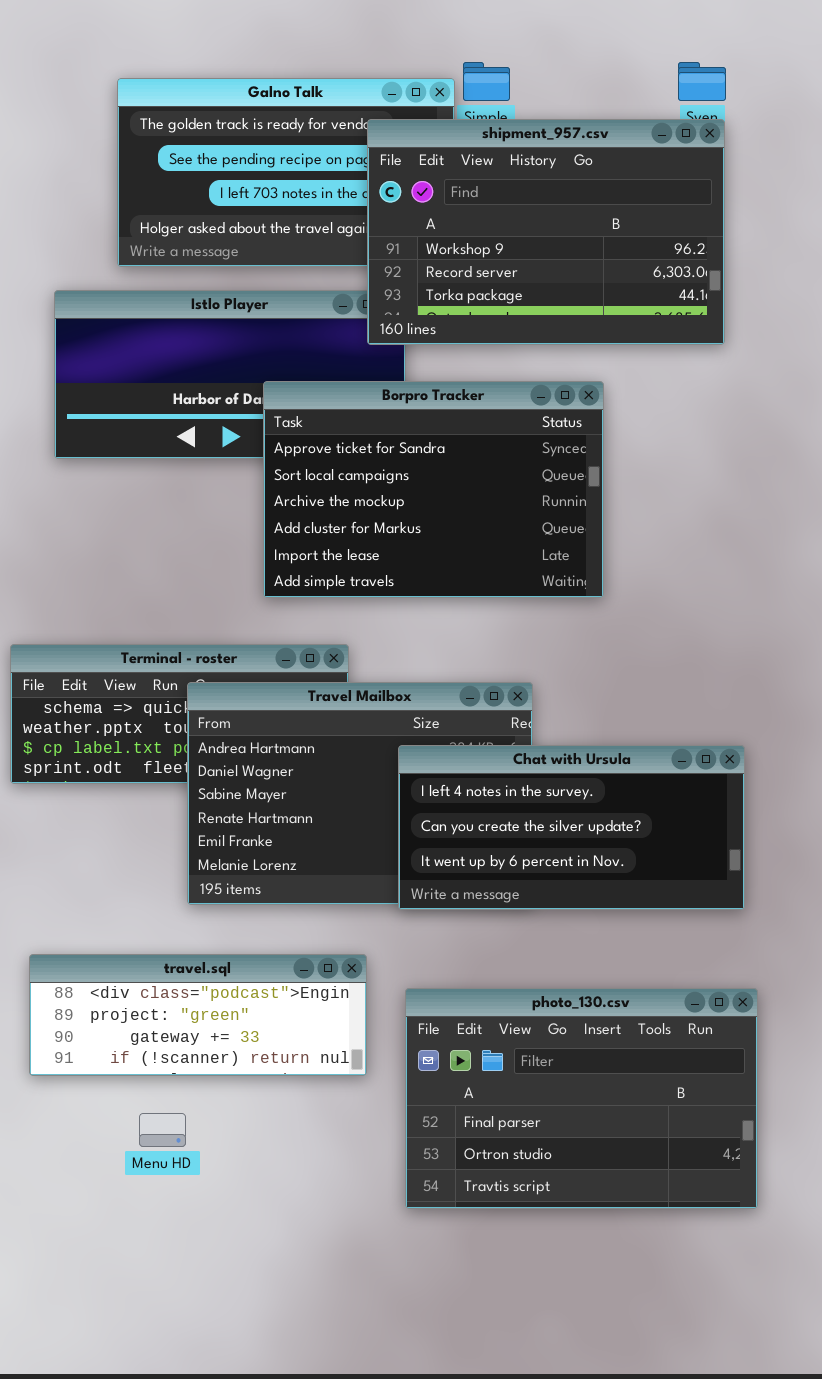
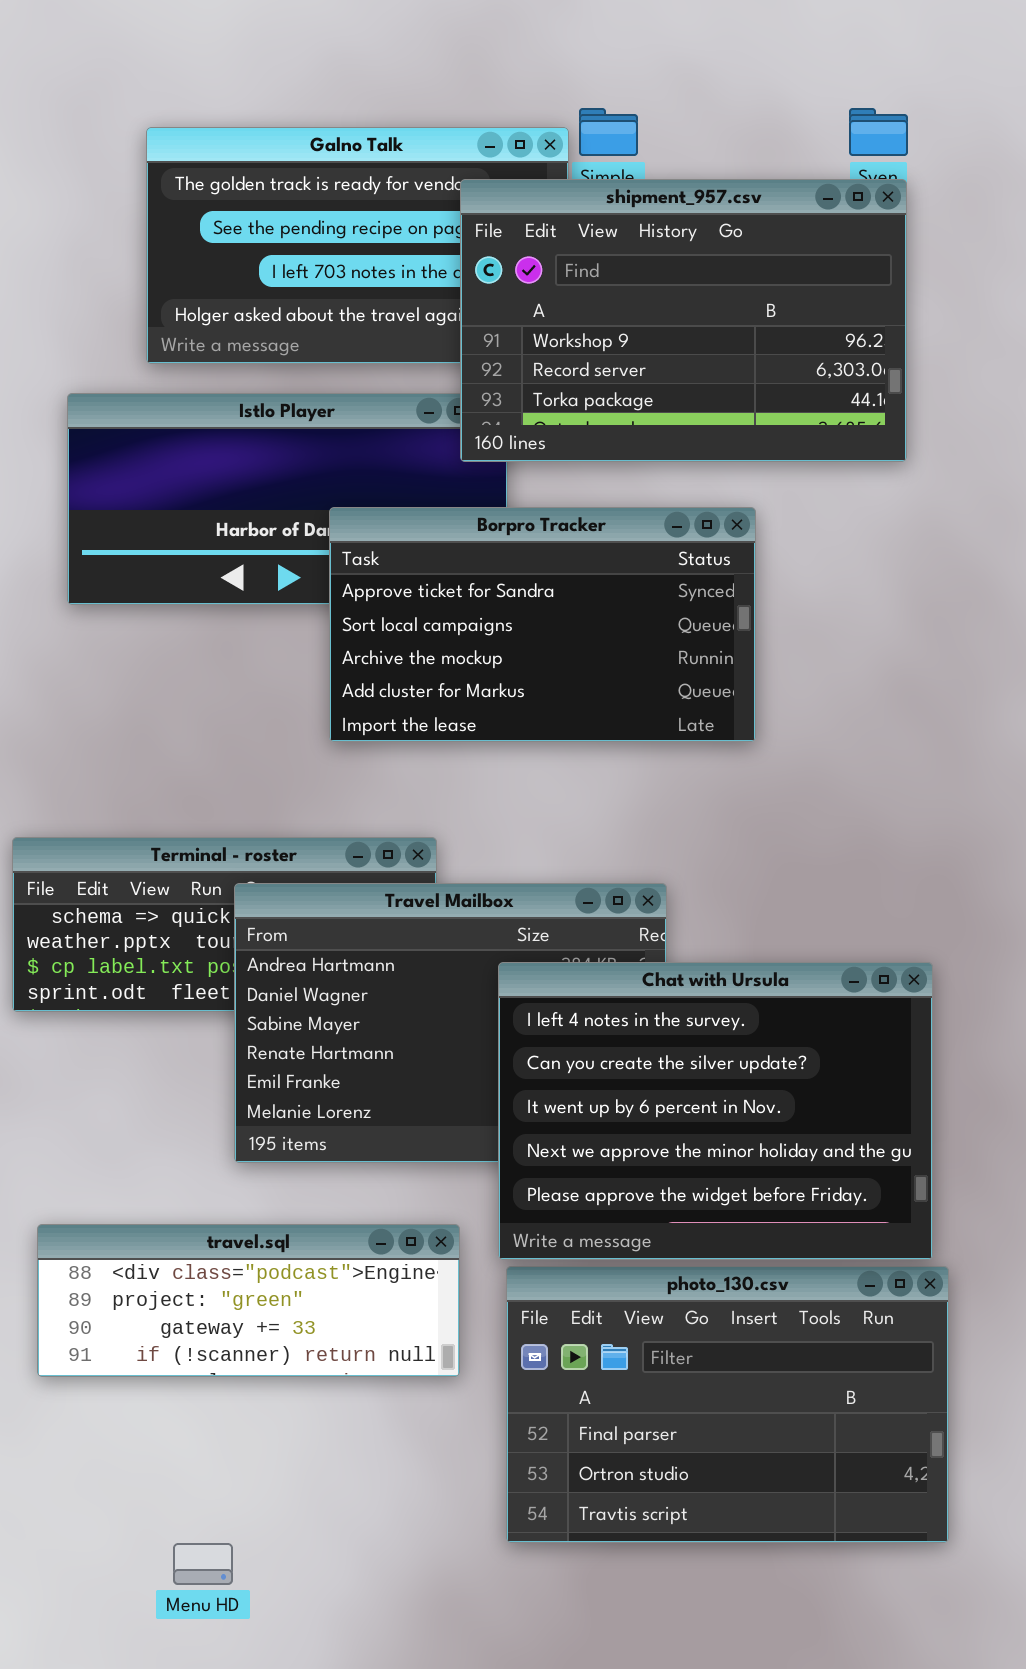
Borpro Tracker: [263,381,604,598] -> [329,507,756,742], resized
Chat with Ursula: [398,745,745,910] -> [498,962,933,1260], resized
Menu HD: [139,1113,186,1147] -> [173,1543,233,1585], moved

